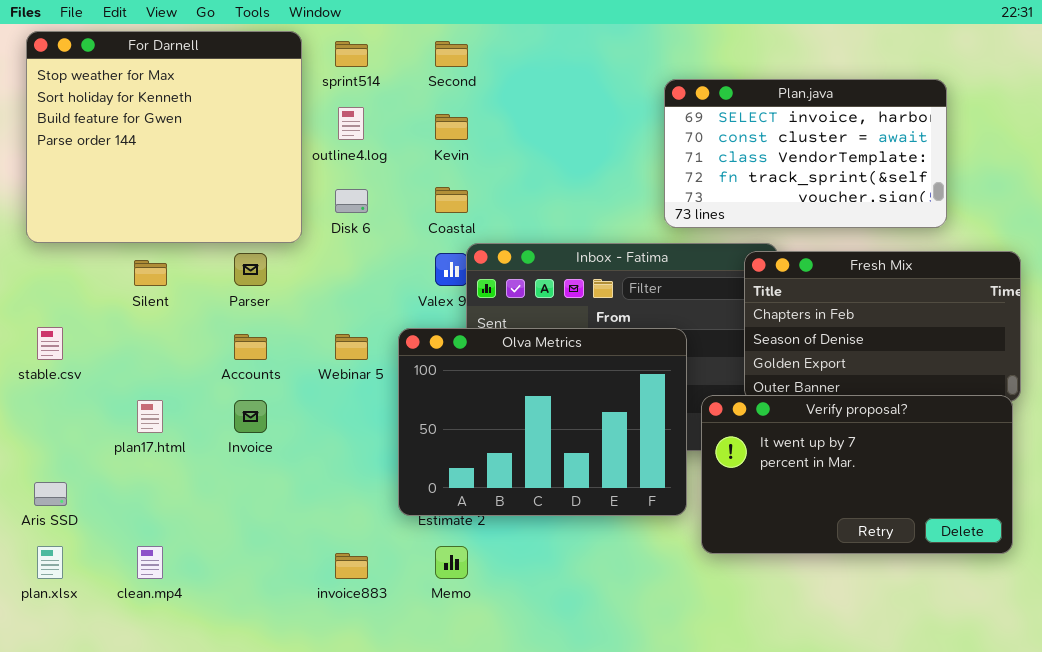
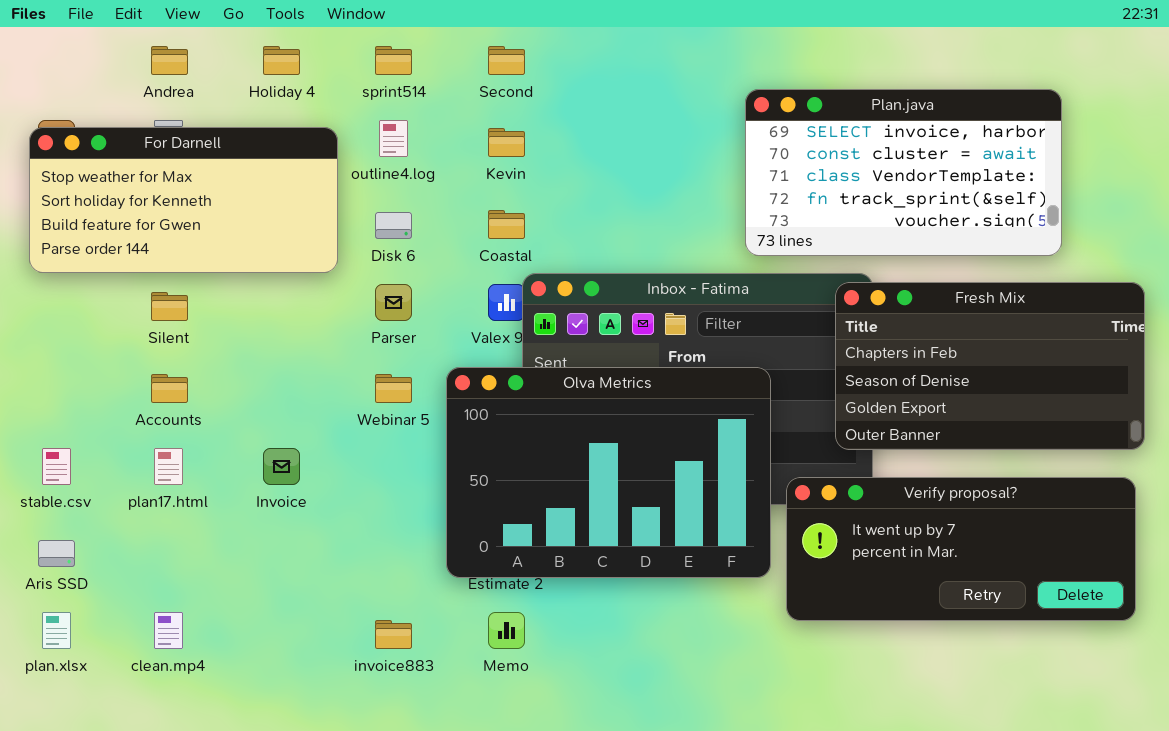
For Darnell: [26,31,302,243] -> [29,127,338,273], resized
Parser: [234,253,267,286] -> [375,284,412,321], moved
stable.csv: [37,327,63,360] -> [42,448,71,485], moved
Accounts: [234,334,267,360] -> [151,374,188,403], moved
Verify proposal?: [701,395,1013,554] -> [786,477,1136,621], resized

